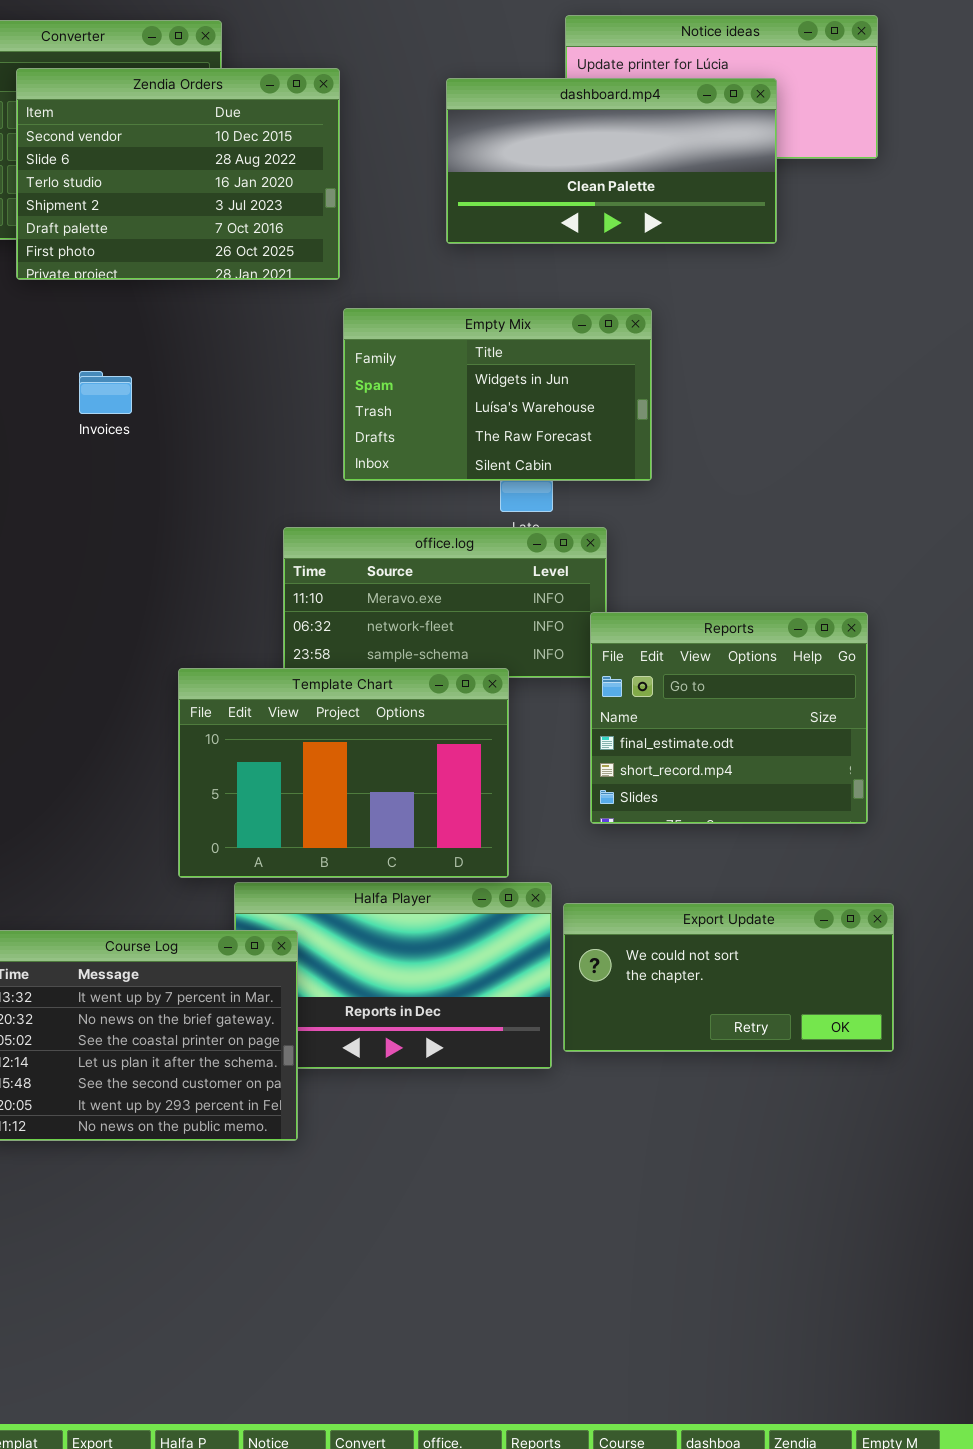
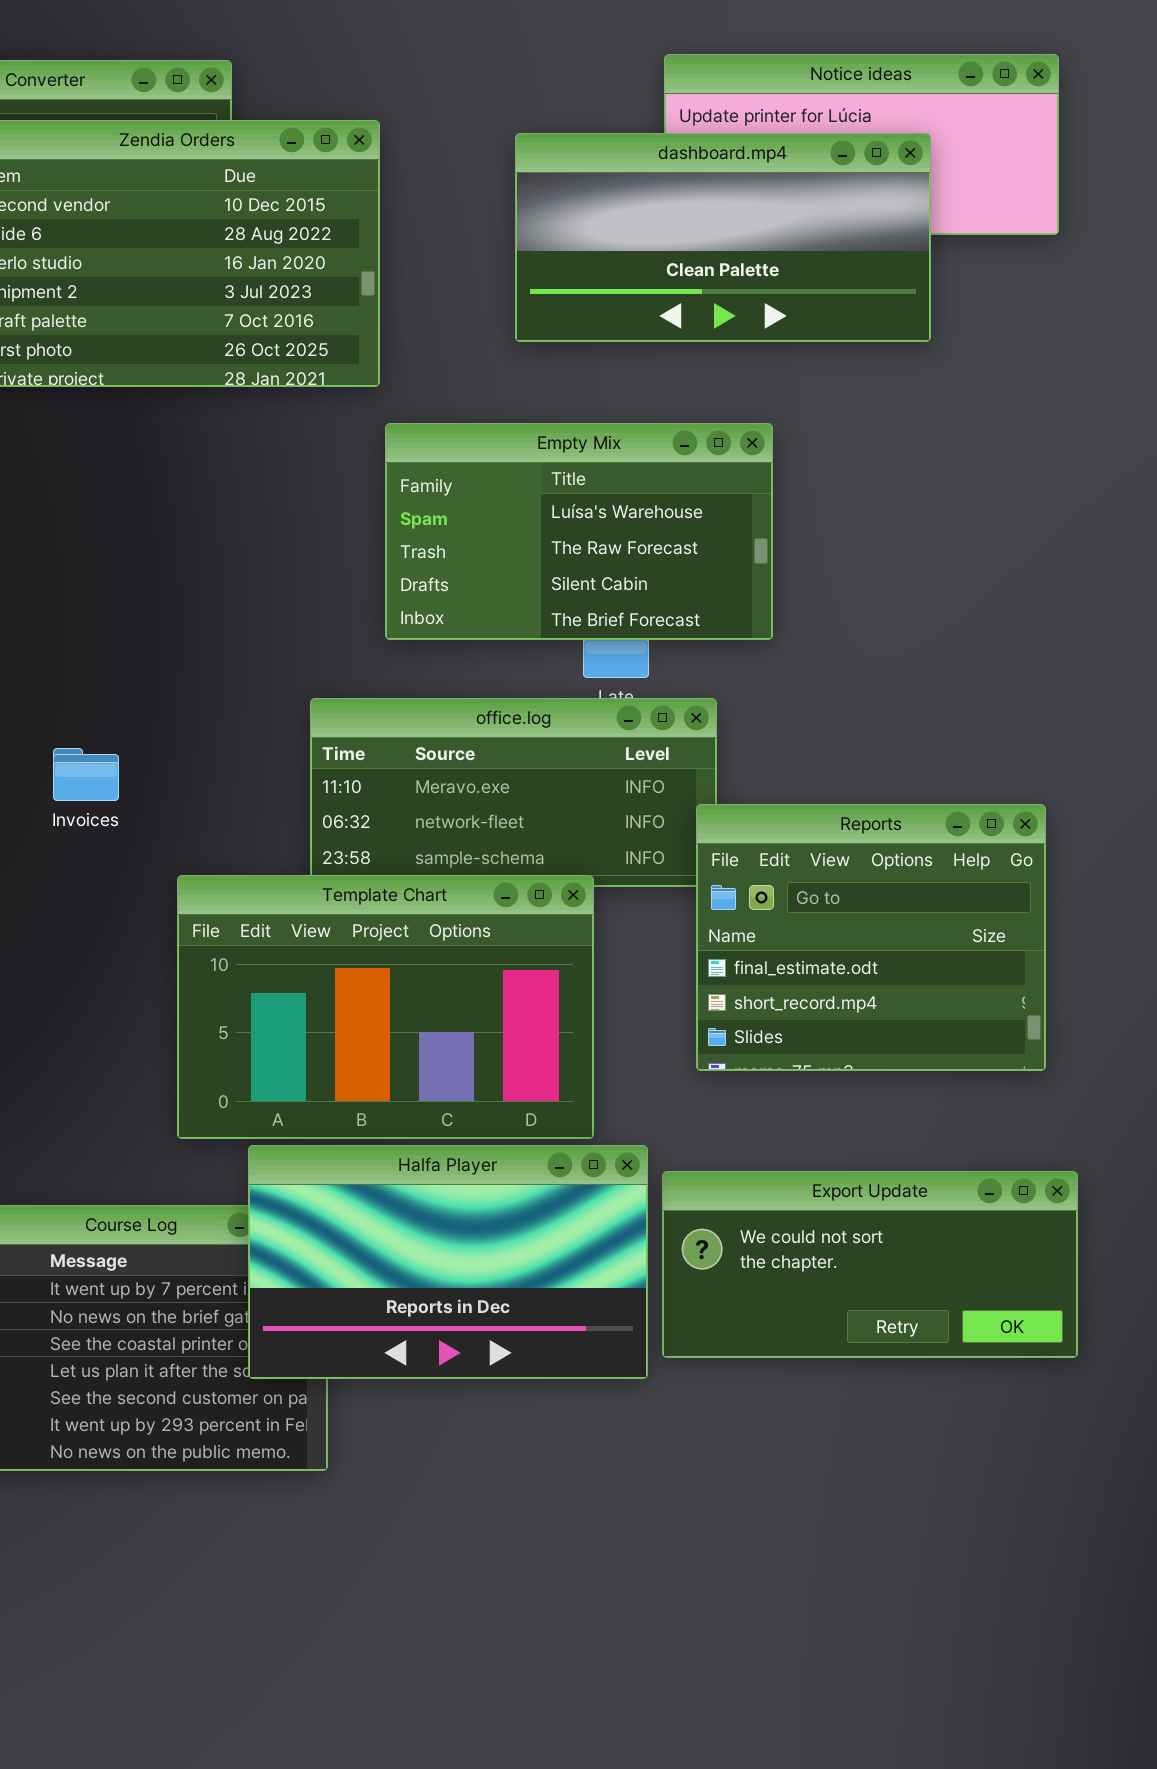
Empty Mix: [343,308,652,481] -> [385,423,773,640], scrolled down 1 row
Invoices: [79,371,132,414] -> [53,748,119,801], moved
Halfa Player: [234,882,552,1069] -> [248,1145,648,1379], raised

